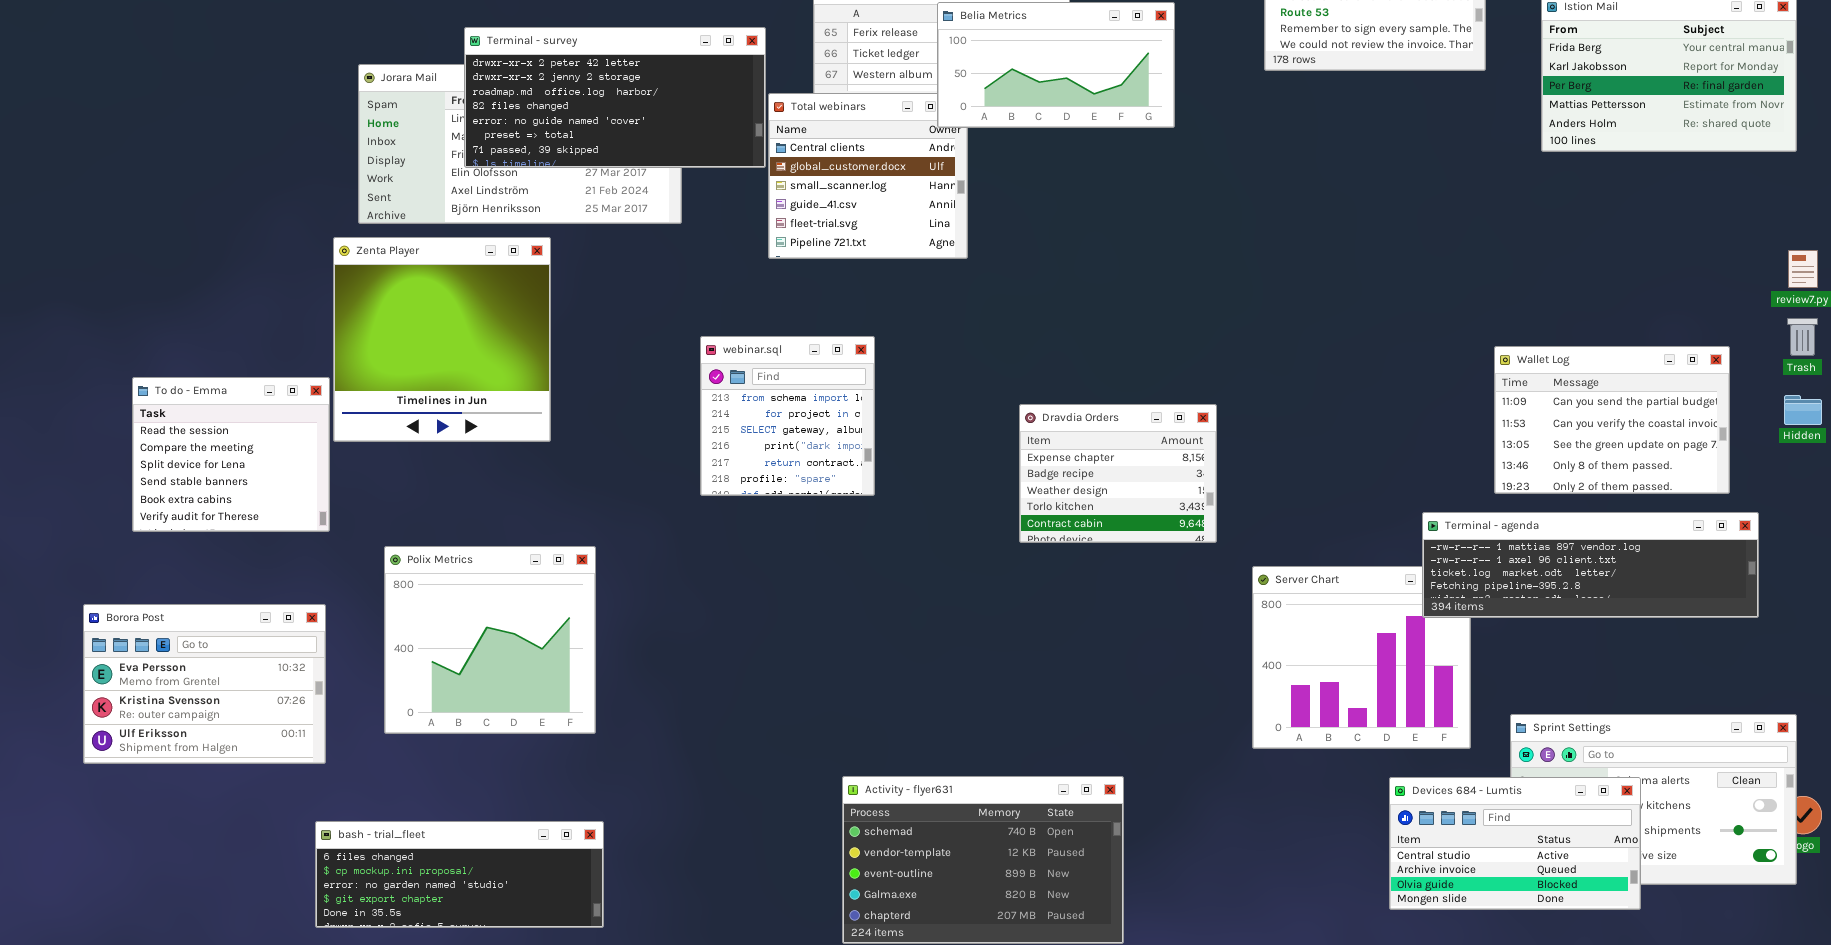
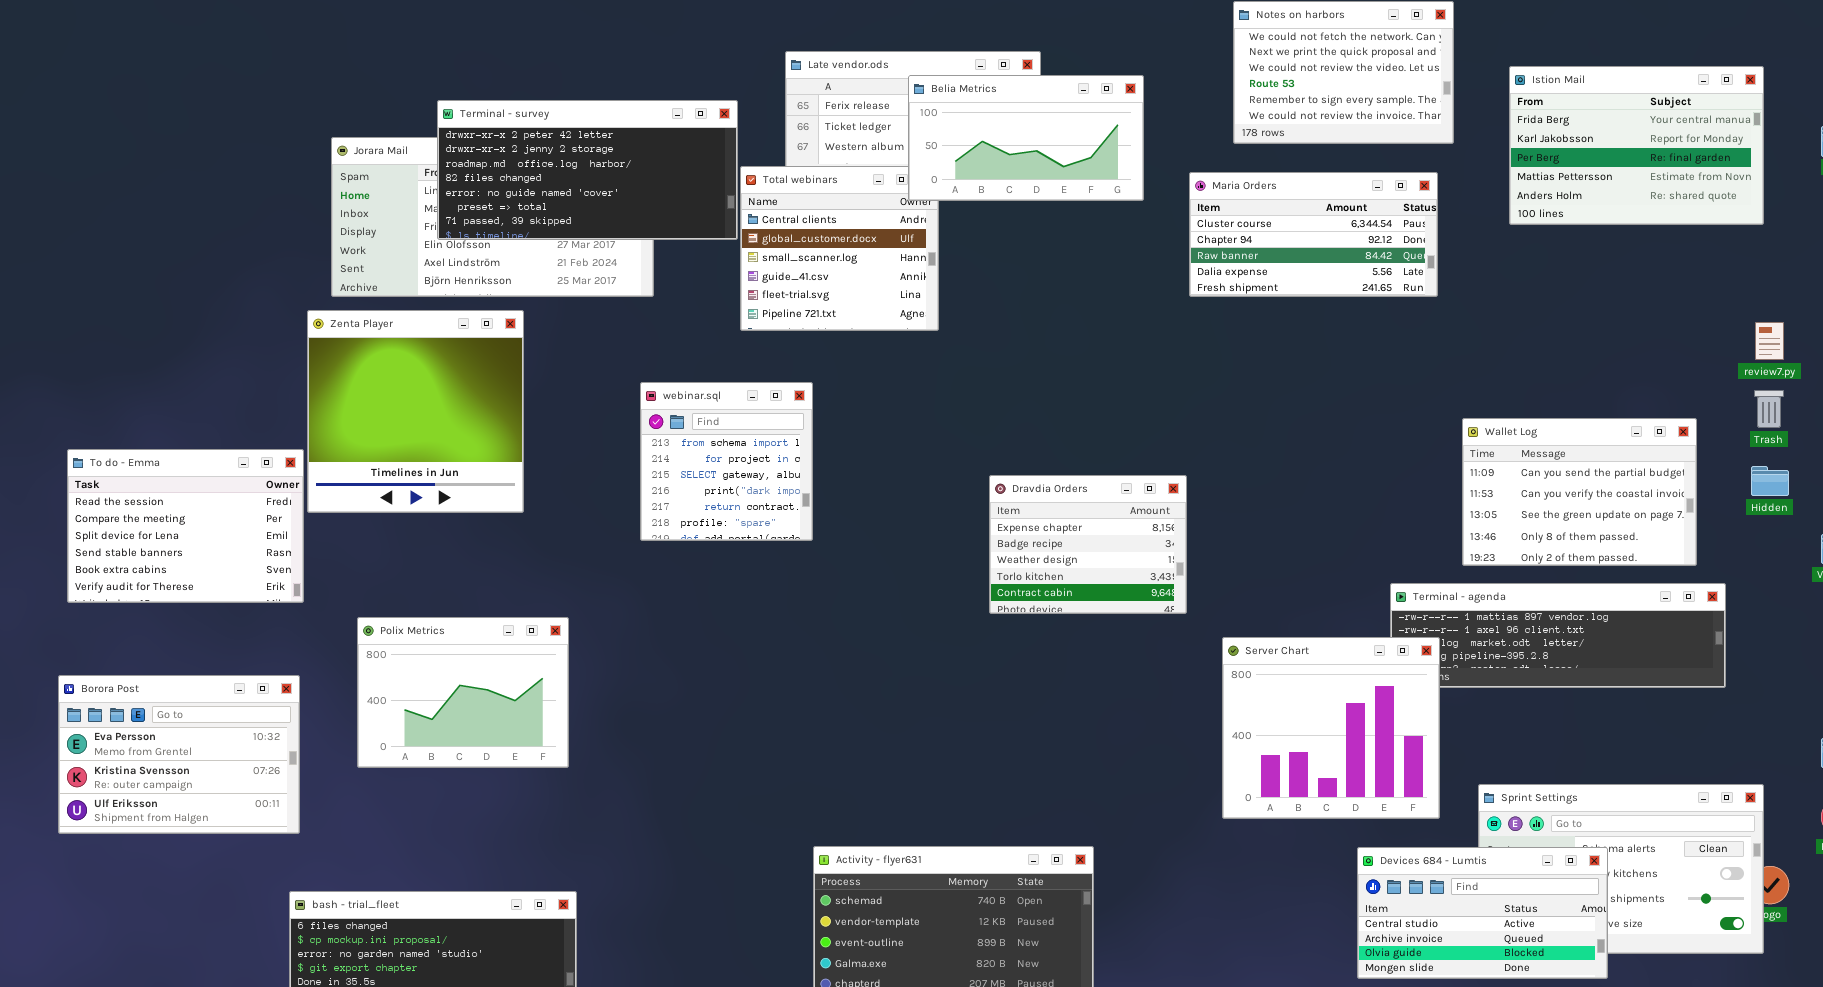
Maria Orders: none -> [1189,172,1438,297], opened
webinar.sql: [700,336,875,496] -> [640,382,813,541], moved
To do - Emma: [132,377,330,532] -> [67,449,304,603], resized
Polix Metrics: [384,546,596,734] -> [357,617,569,768], resized
Server Chart: [1252,566,1471,749] -> [1222,637,1440,819], raised

